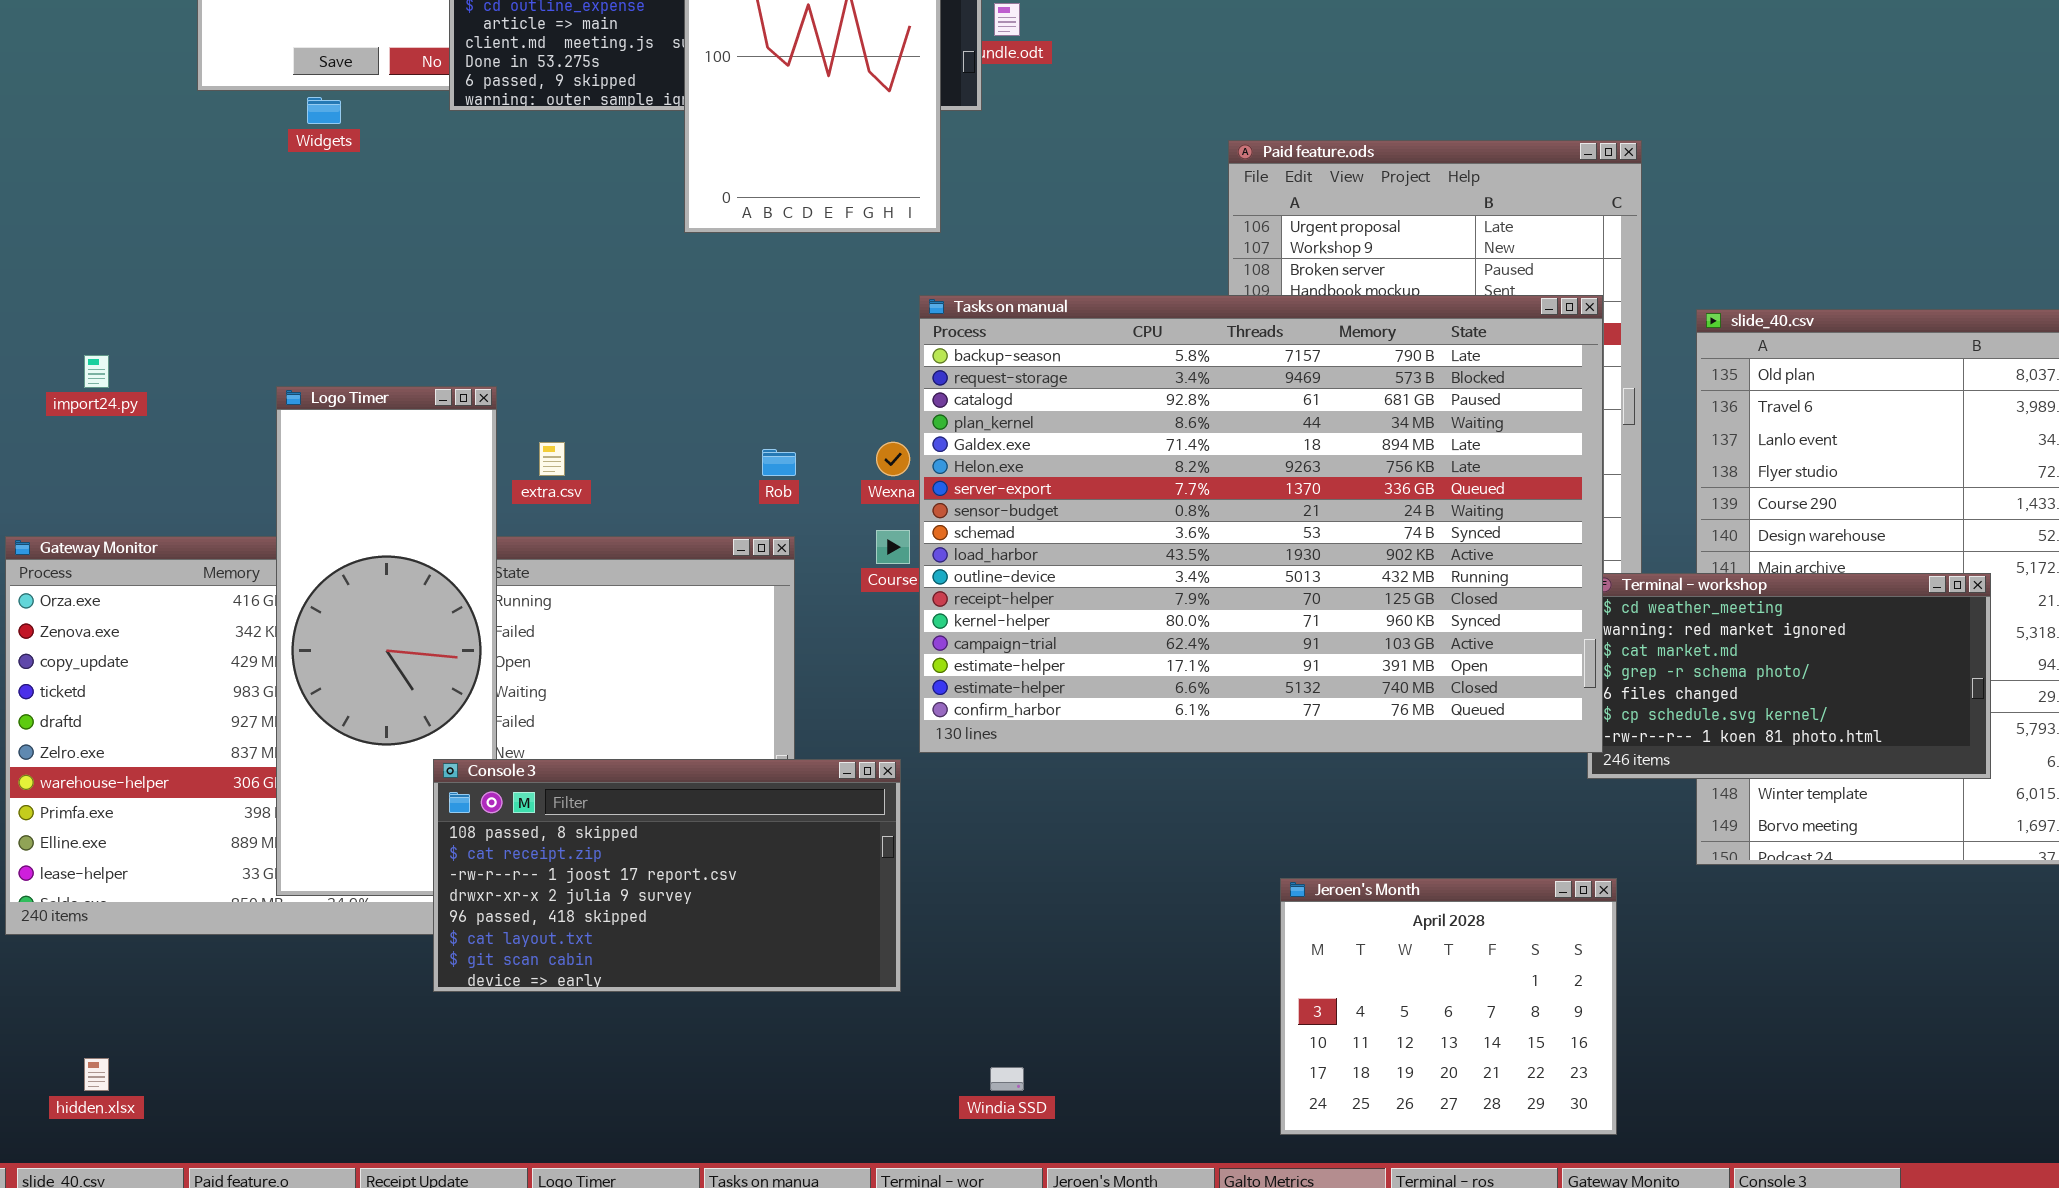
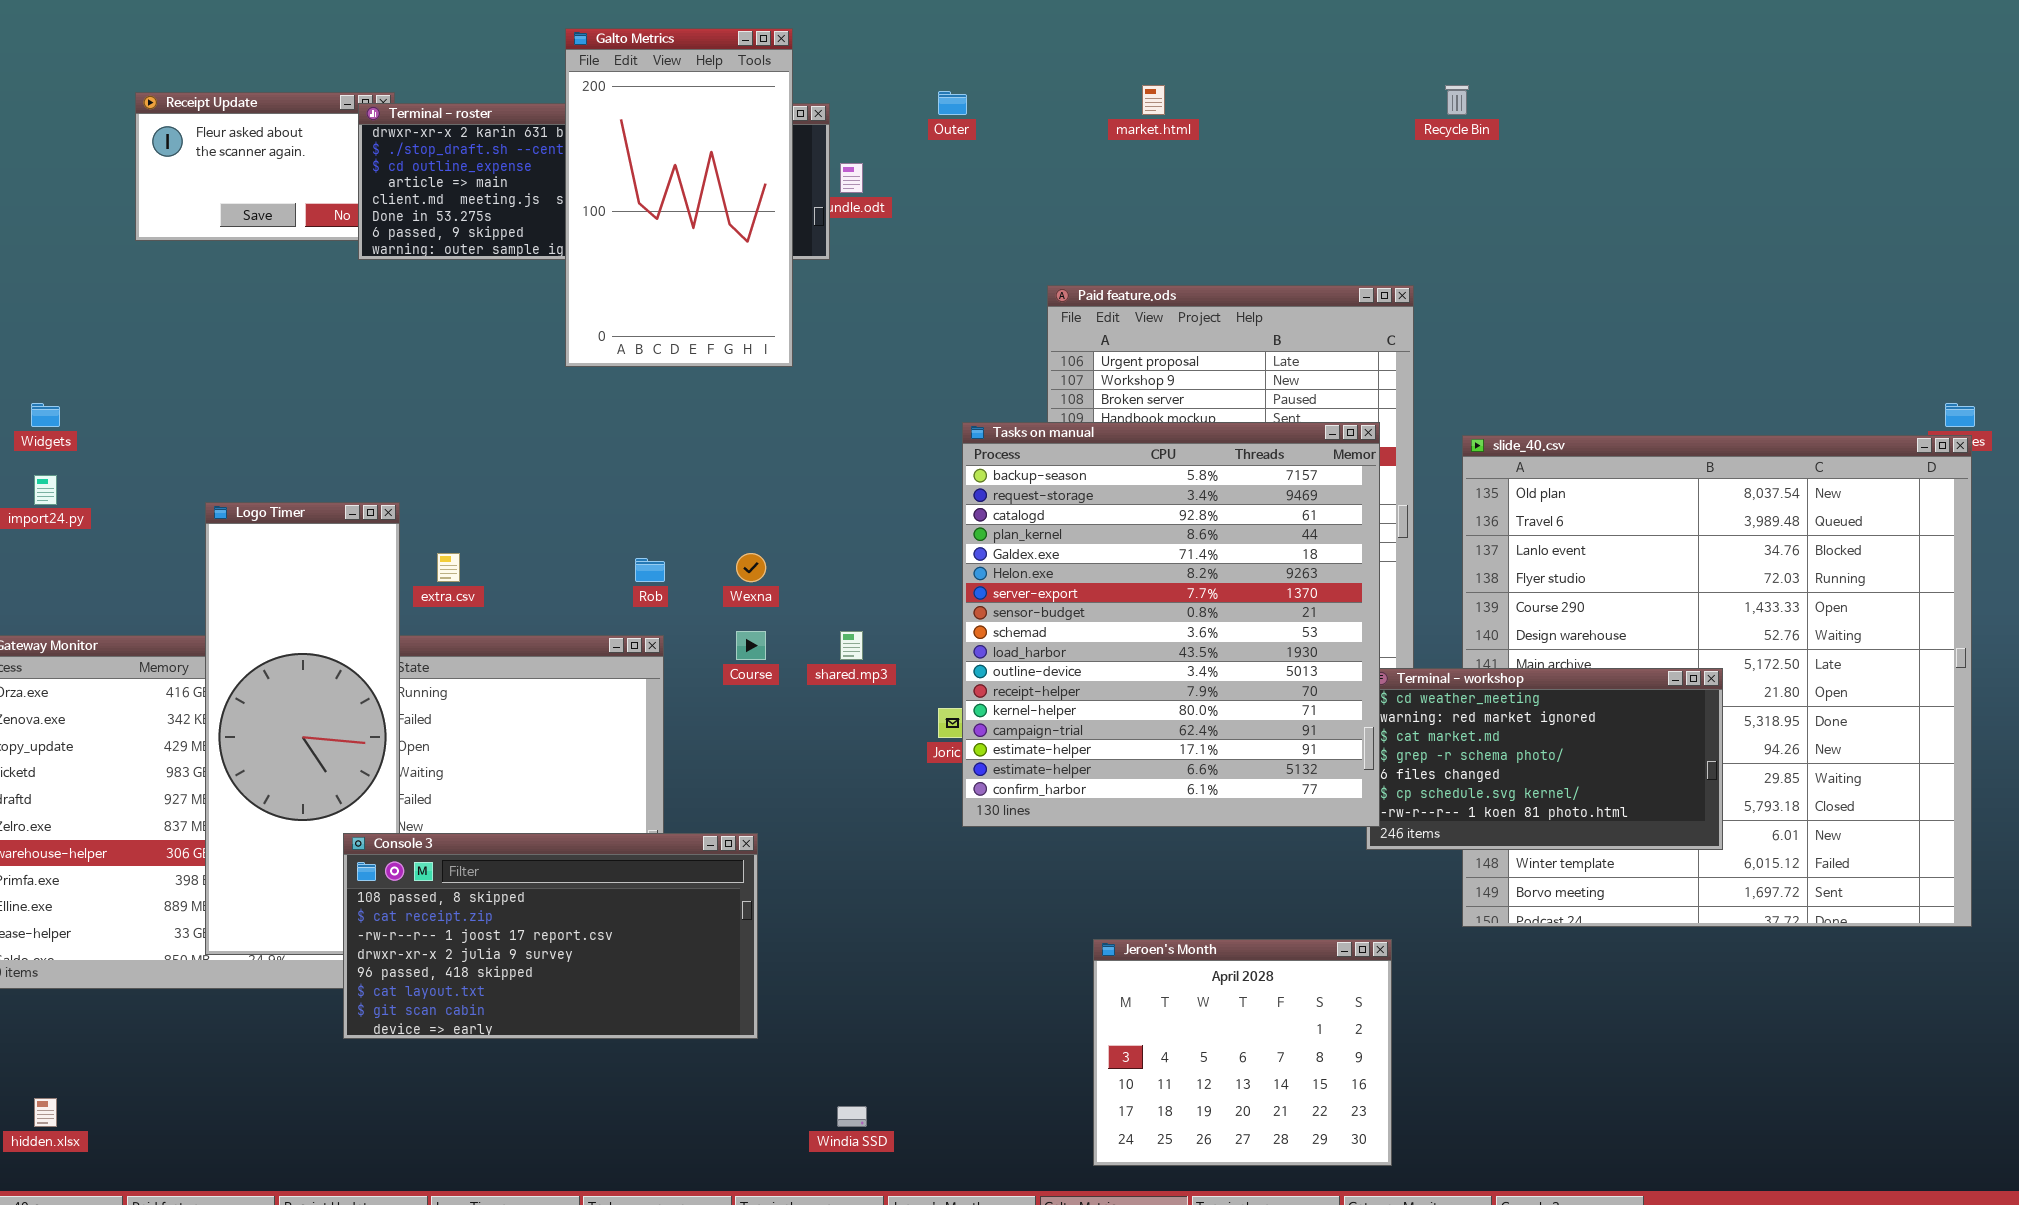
Widgets: [307,97,341,124] -> [31,403,60,427], moved
Tasks on manual: [919,295,1603,753] -> [962,422,1380,827], resized

